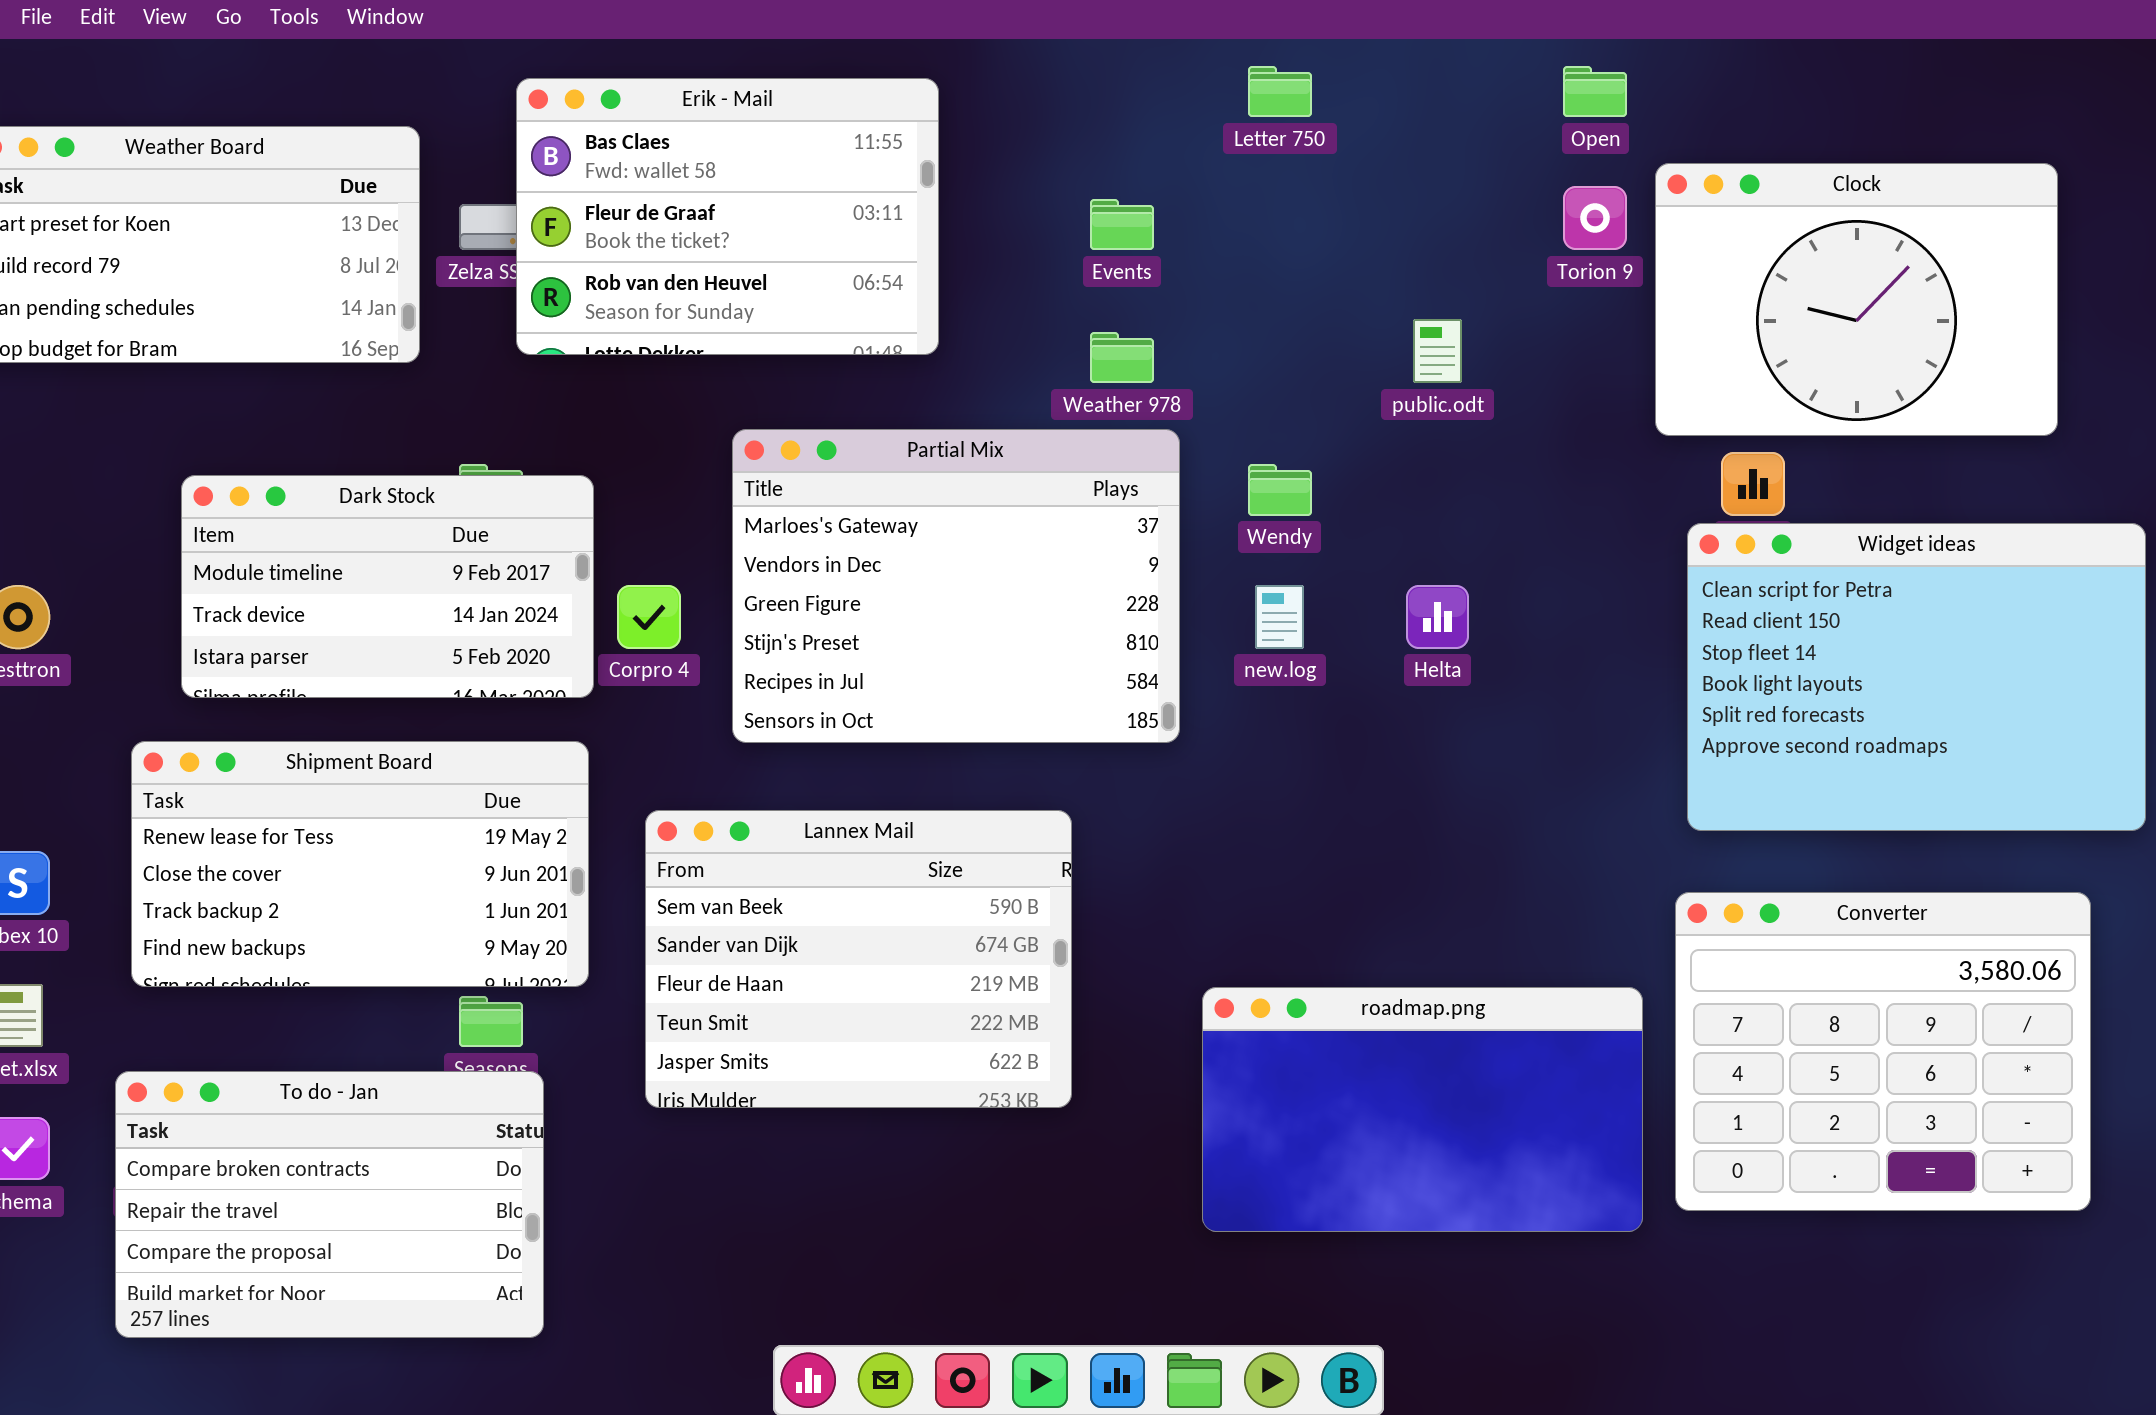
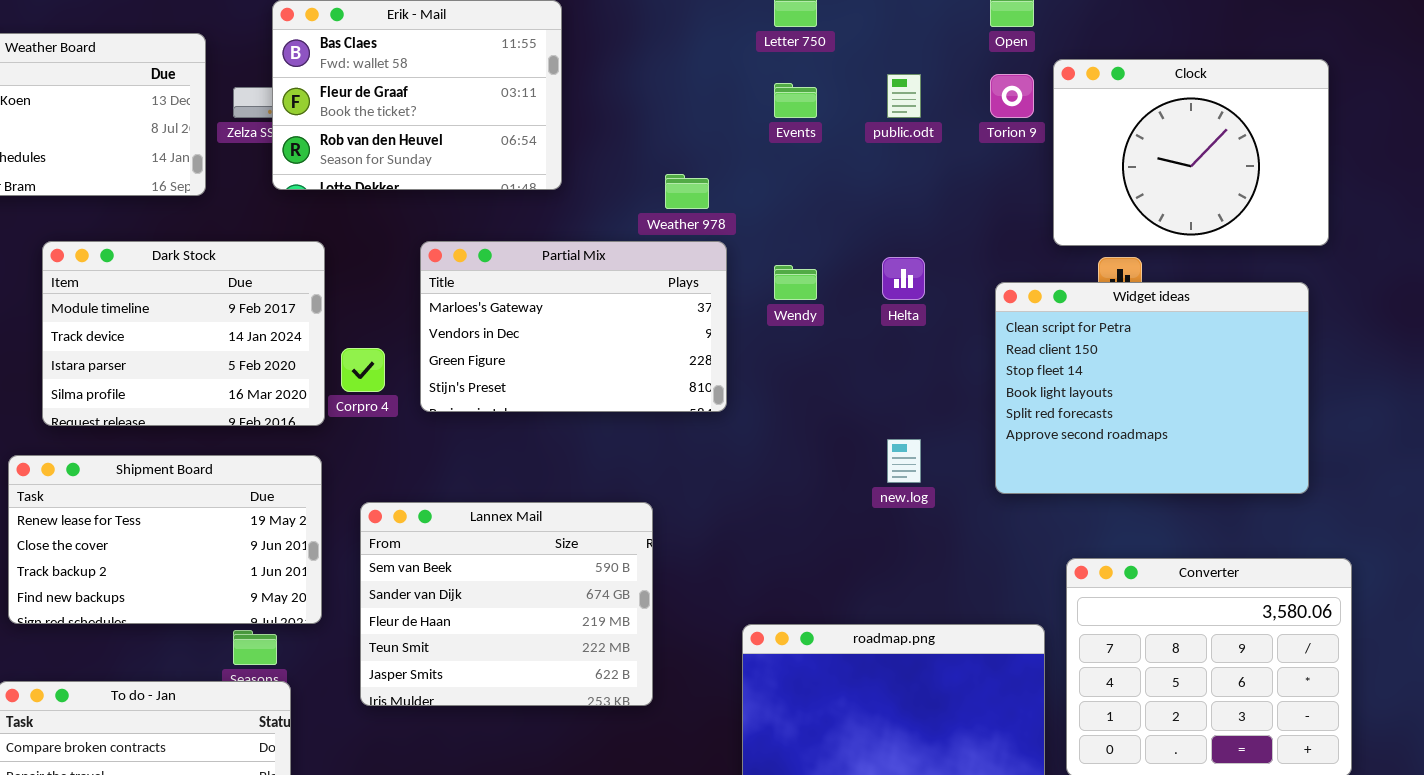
Events: [1090,199,1154,250] -> [774,83,817,118], moved
public.odt: [1413,319,1462,383] -> [887,74,921,118], moved
Partial Mix: [732,429,1180,743] -> [420,241,727,412], resized
Dark Stock: [181,475,594,698] -> [42,241,325,426], resized
Widget ideas: [1687,523,2146,831] -> [995,282,1309,494], moved
new.log: [1255,585,1304,649] -> [887,439,921,483], moved
Helta: [1406,585,1469,649] -> [882,257,925,300], moved

